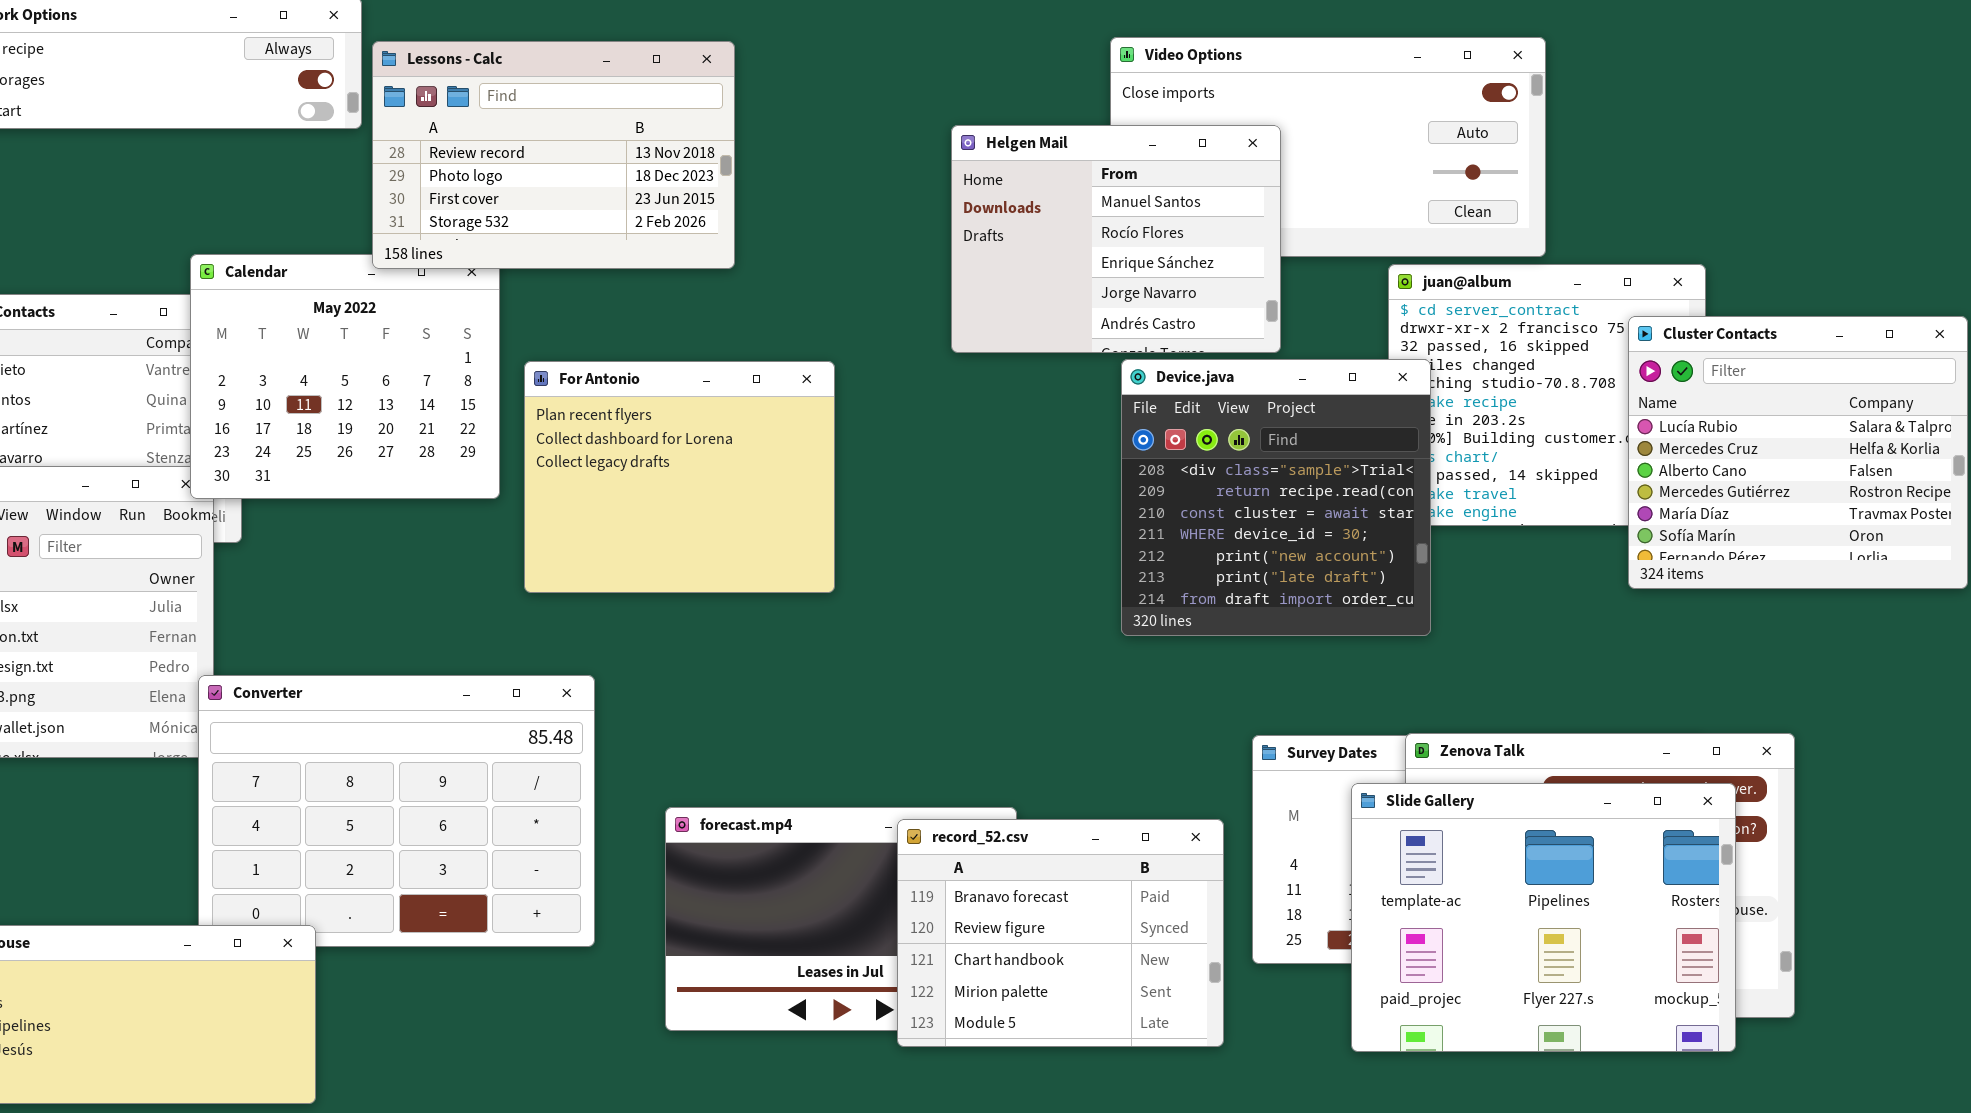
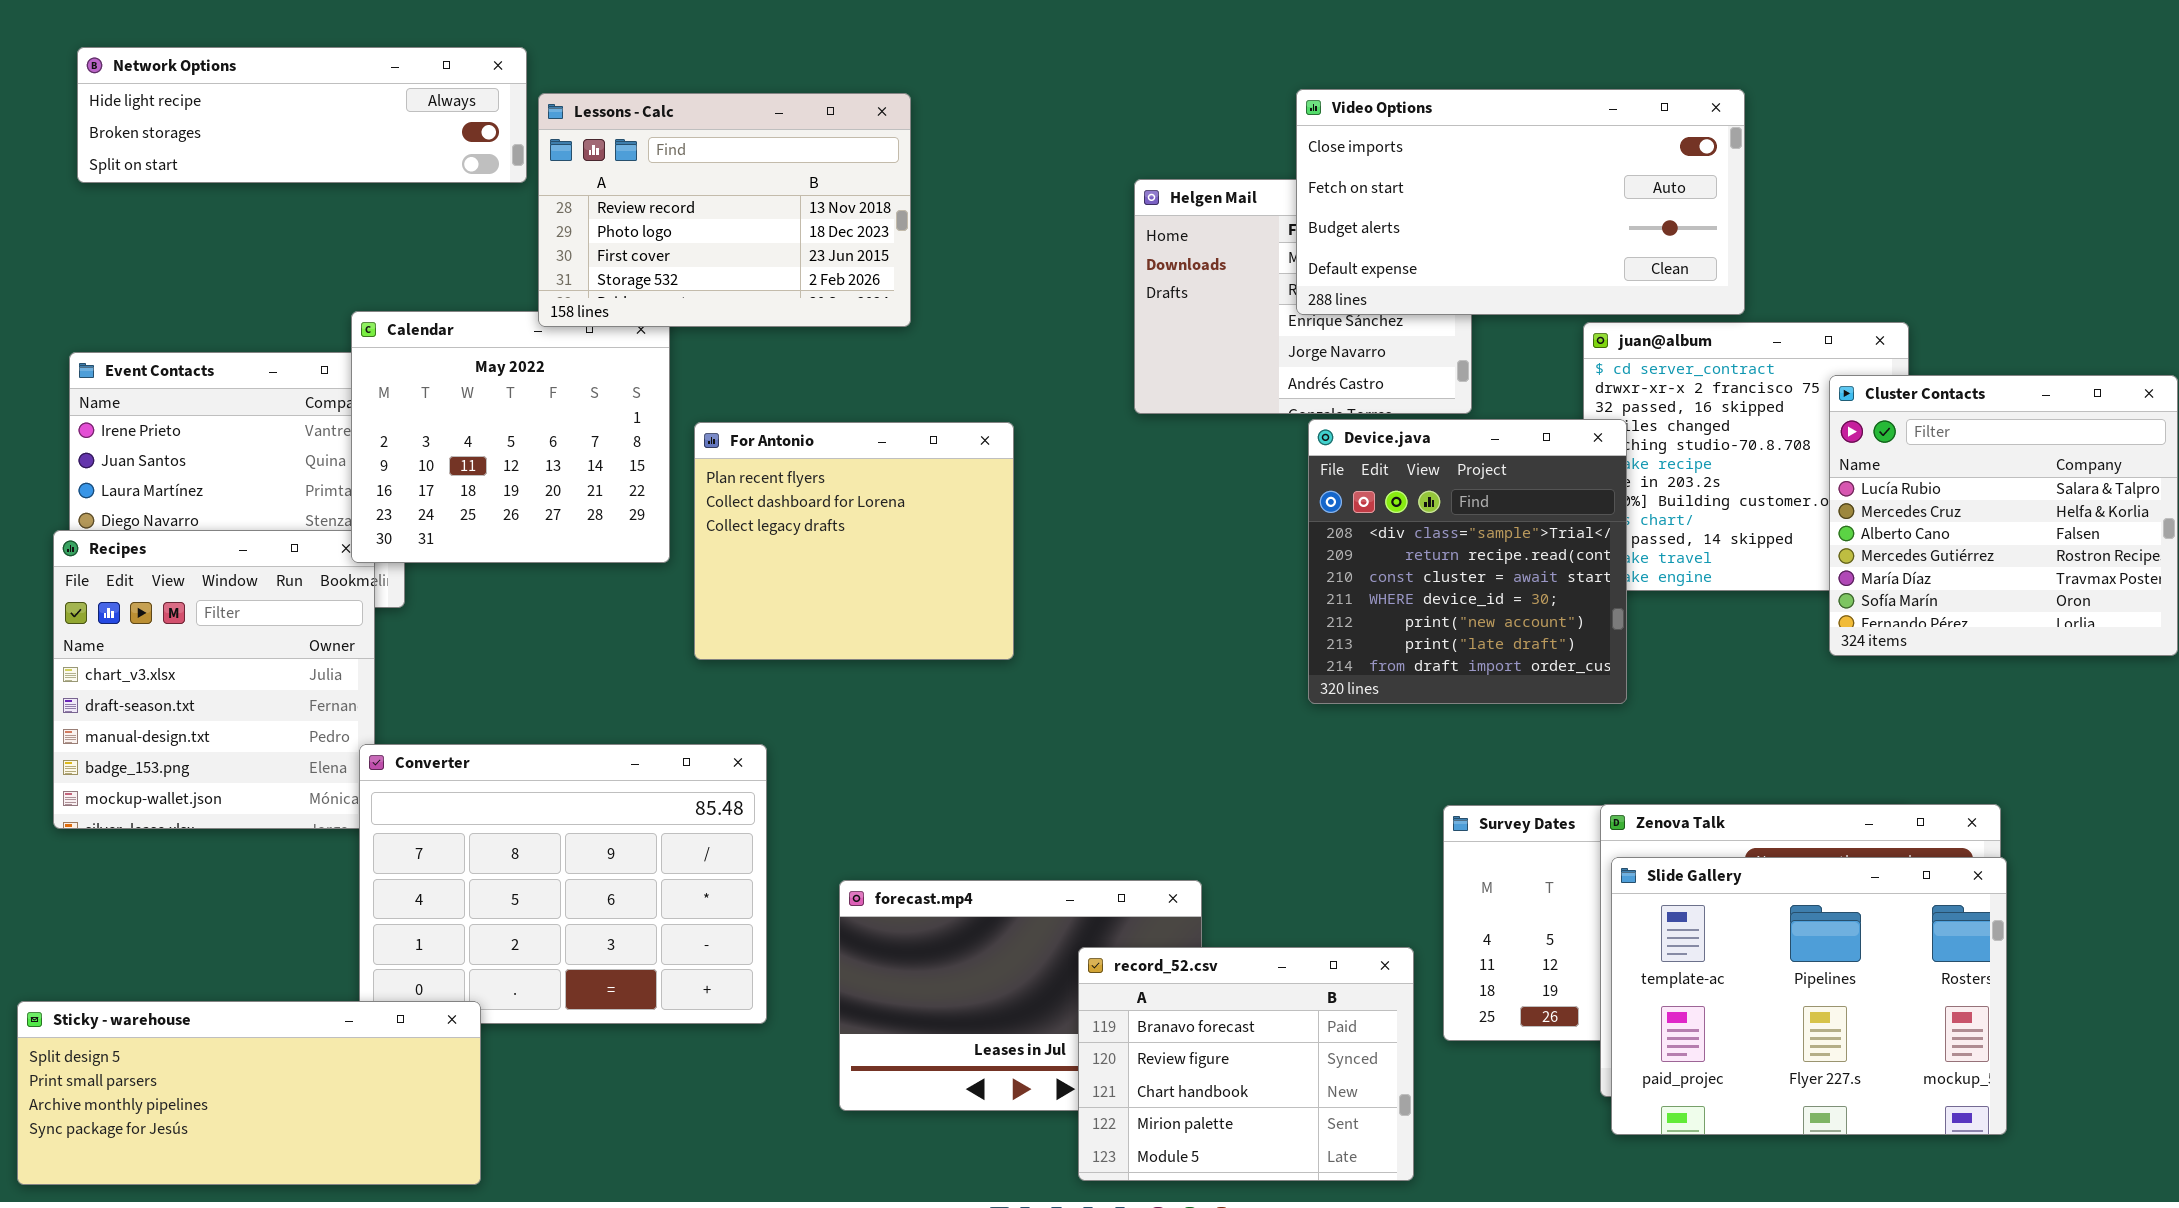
Video Options: [1110,37,1546,257] -> [1296,89,1745,315], raised
Slide Gallery: [1351,783,1736,1052] -> [1611,857,2007,1135], moved
record_52.csv: [897,819,1224,1047] -> [1078,947,1414,1181], moved

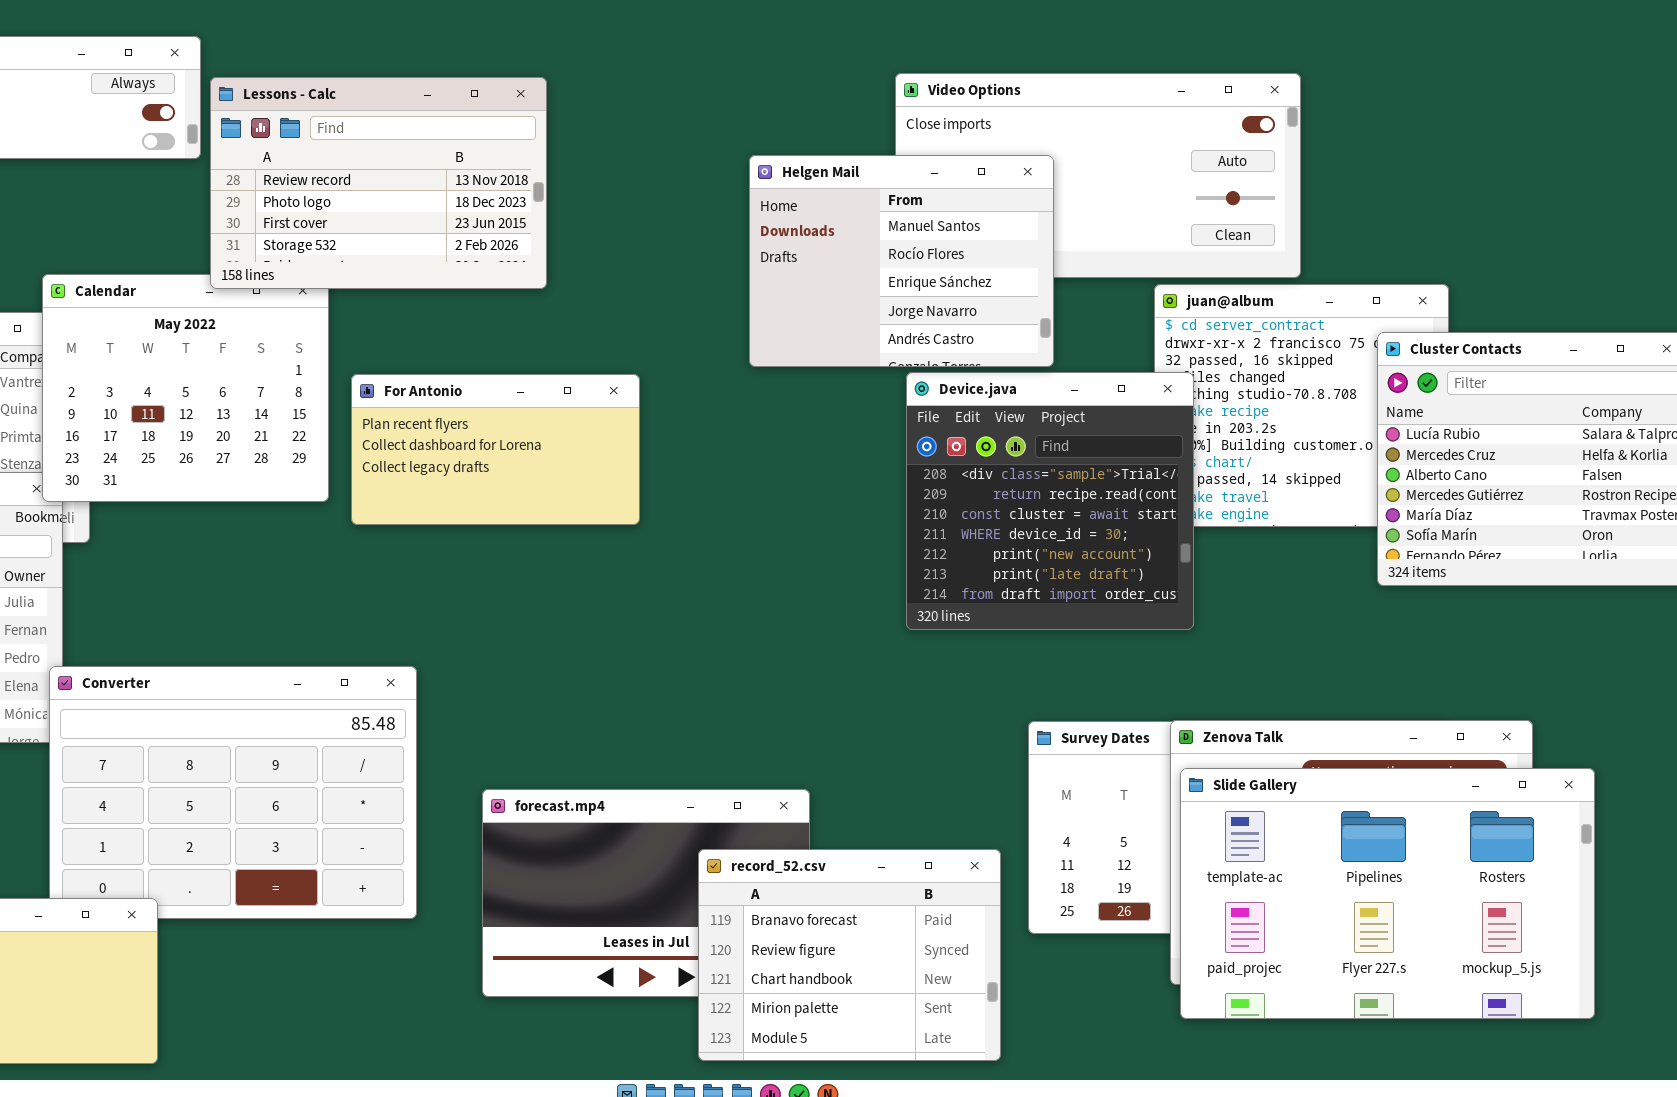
Helgen Mail: [1134,179,1472,414] -> [749,155,1054,367], raised
For Antonio: [694,422,1014,660] -> [351,374,640,525], resized
Slide Gallery: [1611,857,2007,1135] -> [1180,768,1595,1019], resized

